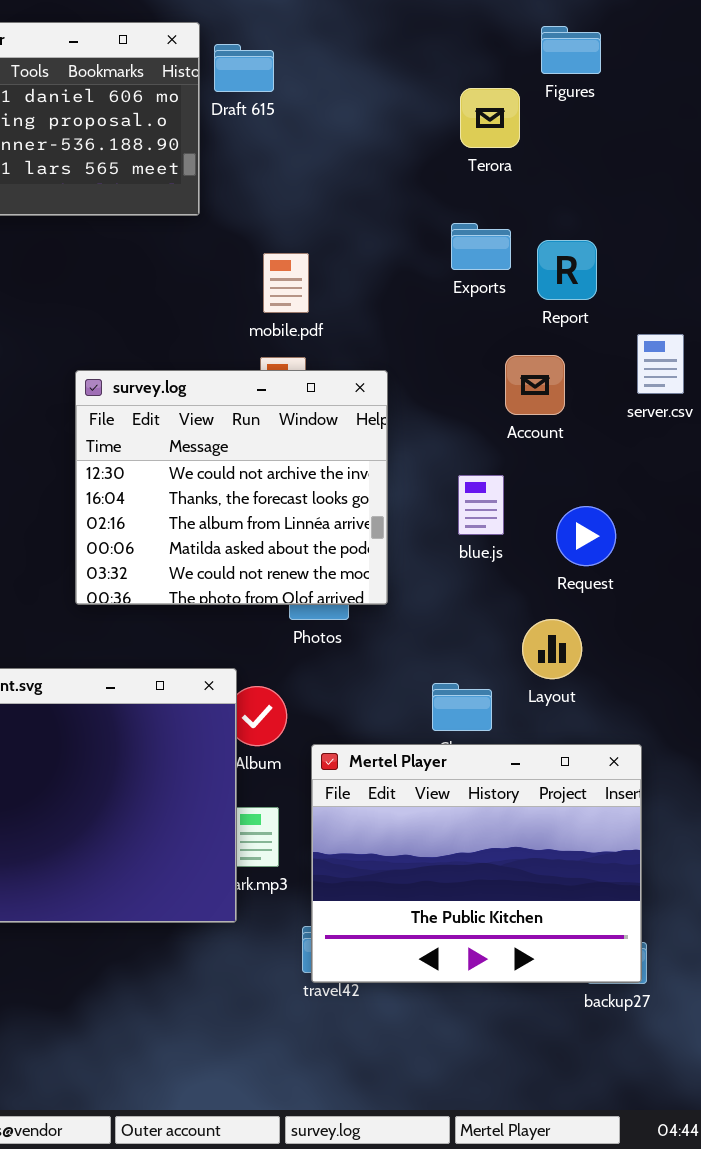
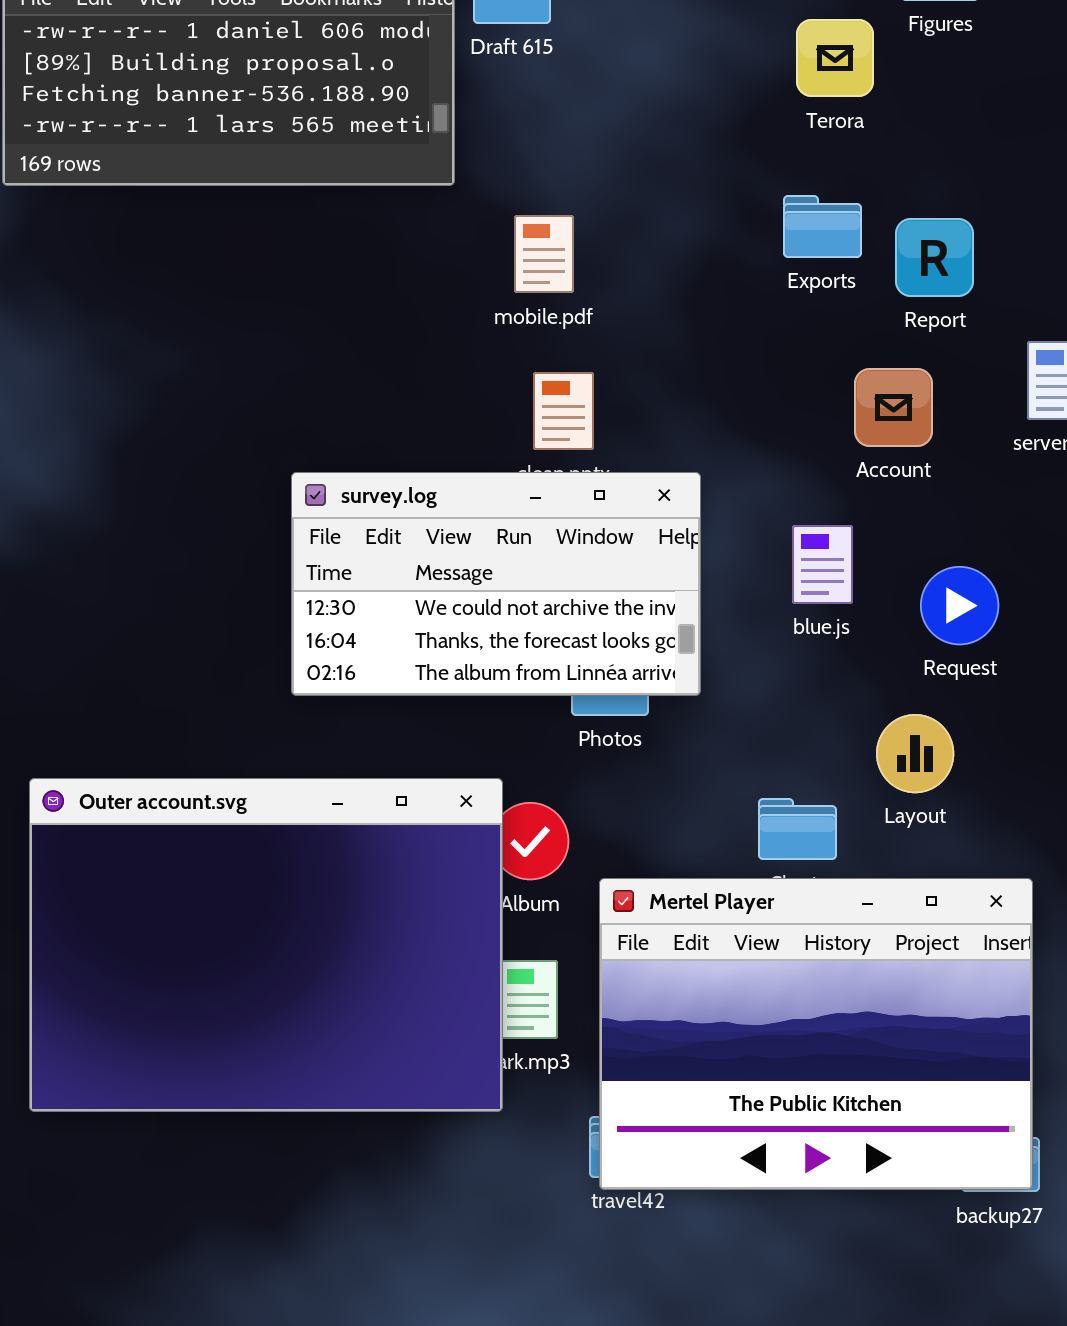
mobile.pdf: [263,253,309,313] -> [514,215,574,293], moved
survey.log: [75,370,388,605] -> [291,472,701,696], resized

